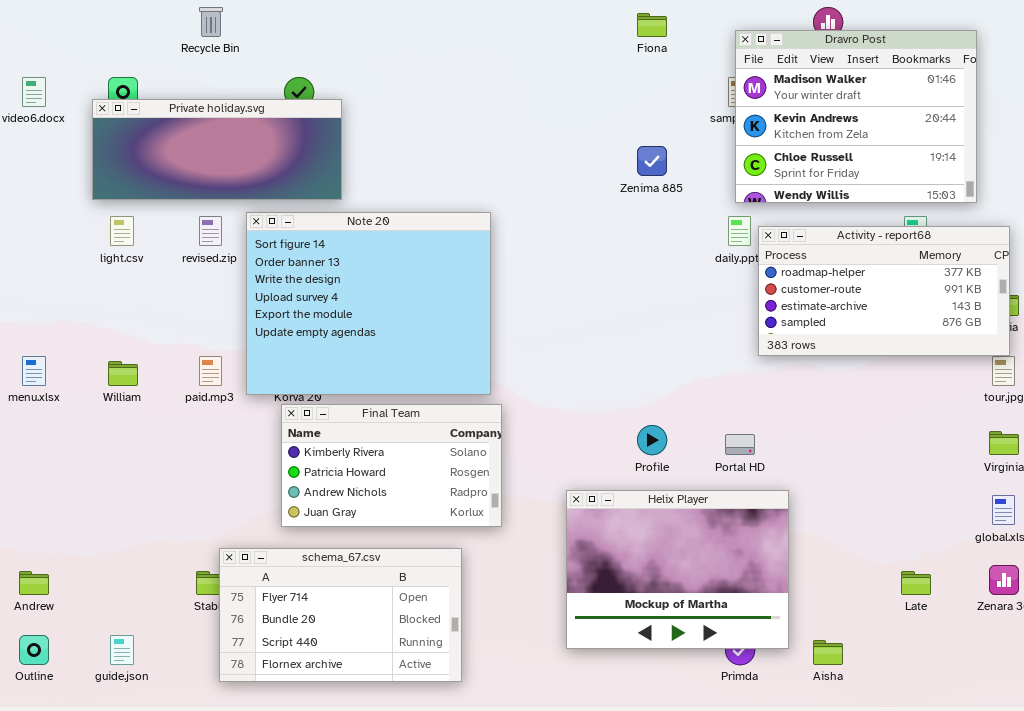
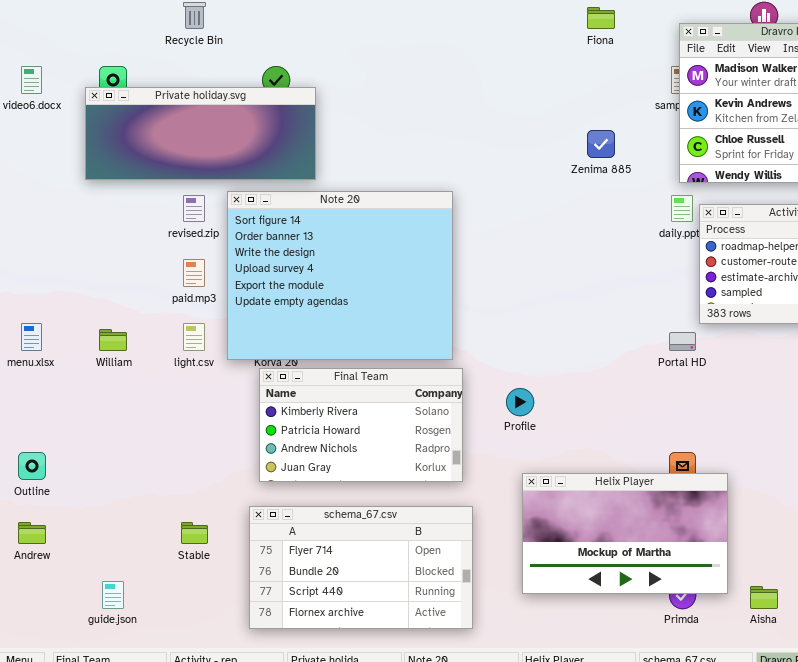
light.csv: [110,216,134,246] -> [183,323,205,351], moved
paid.mp3: [199,356,222,386] -> [183,259,205,287], moved
Profile: [637,425,667,455] -> [506,388,534,416], moved
Portal HD: [725,434,755,455] -> [669,332,696,351], moved
Helix Player: [566,490,789,649] -> [522,473,728,594], resized
schema_67.csv: [219,548,462,682] -> [249,506,473,629], moved
Outline: [19,635,49,665] -> [18,452,46,480], moved

